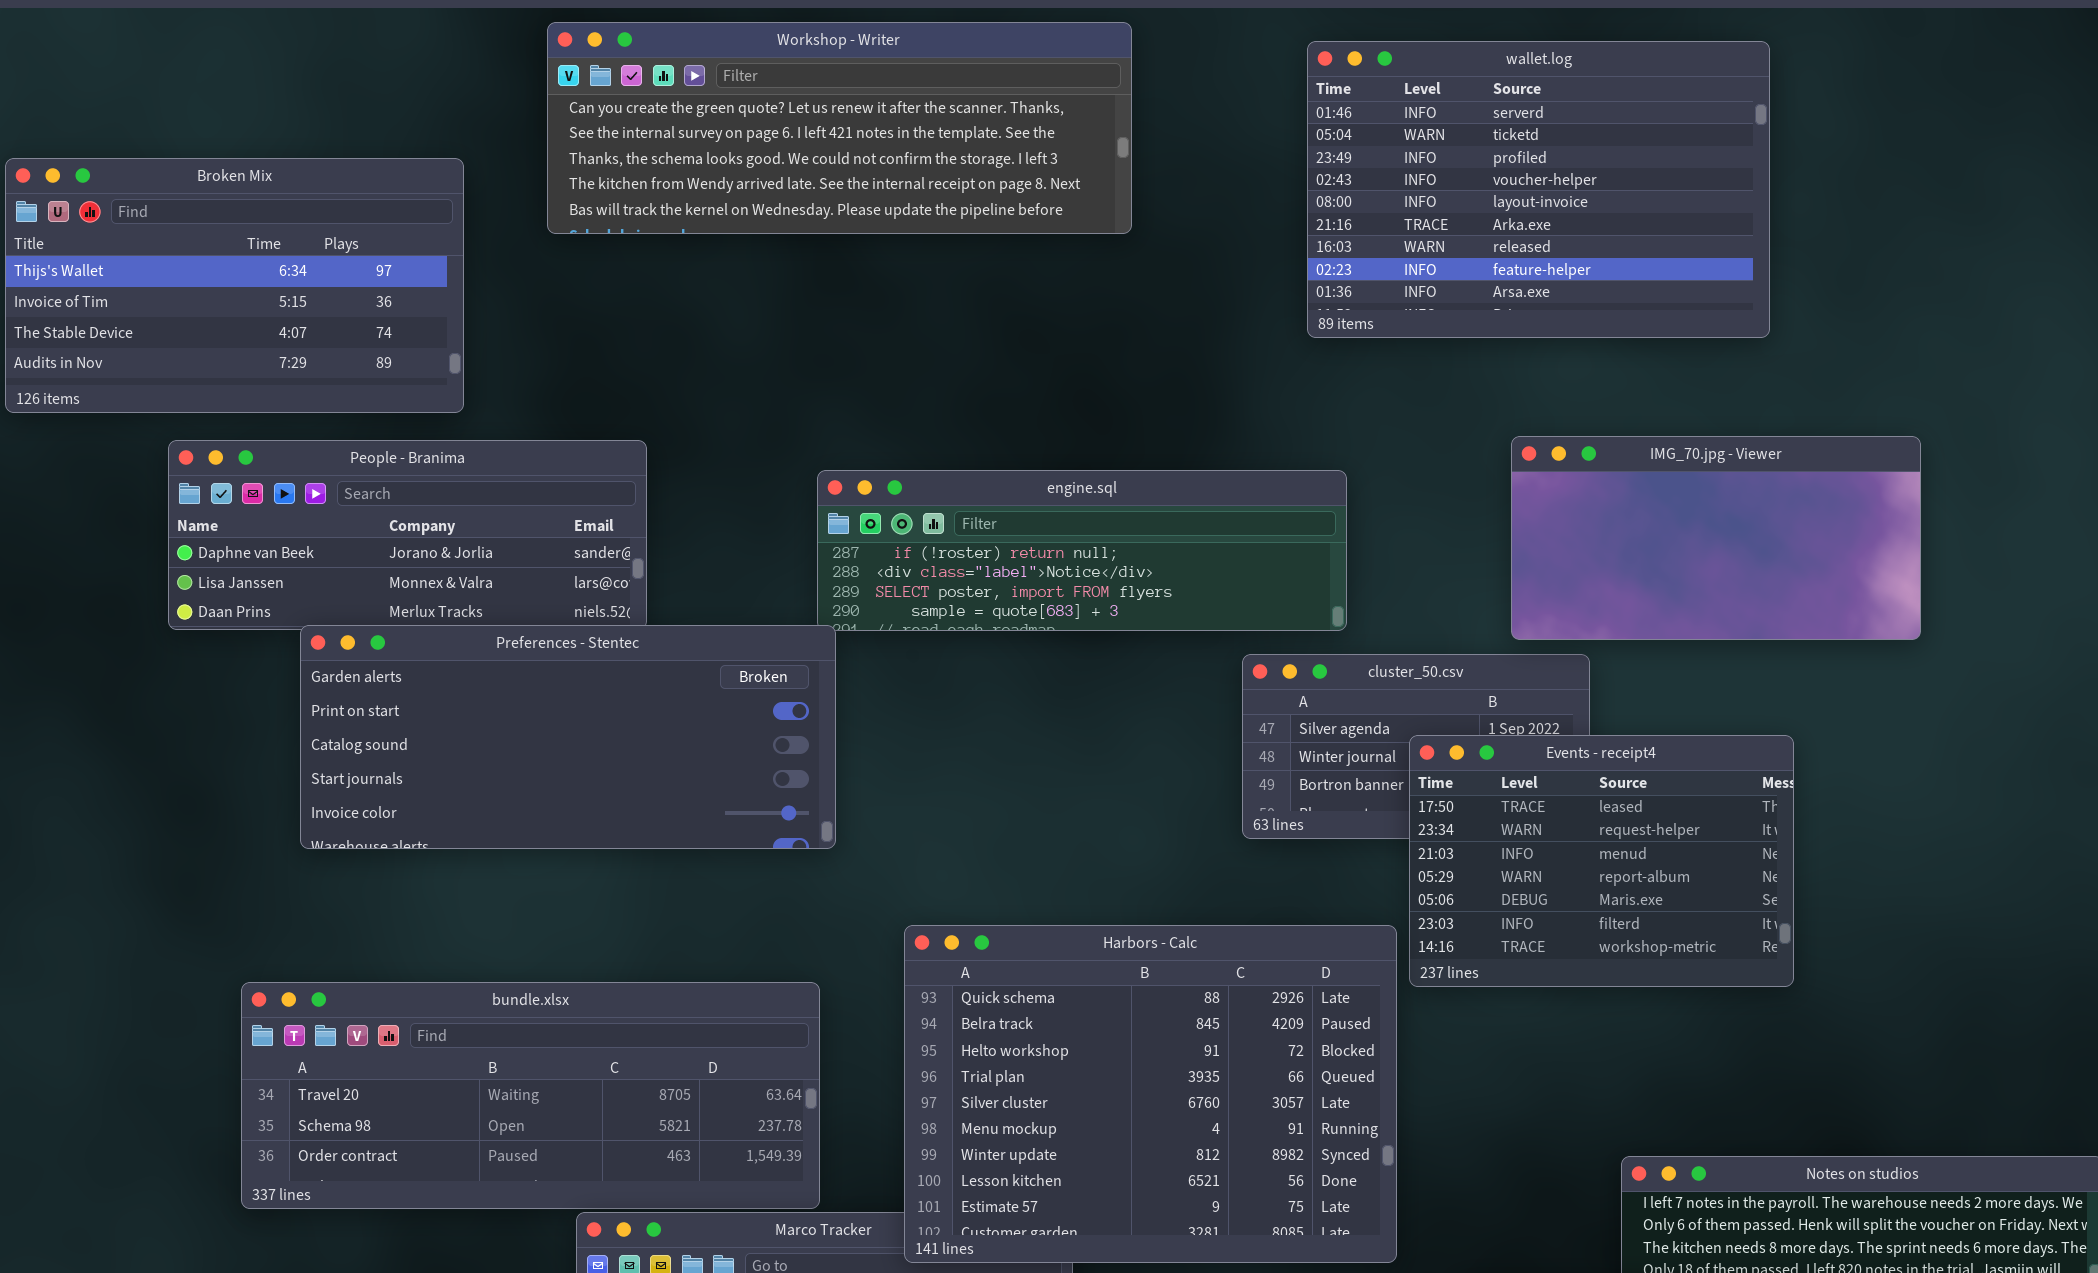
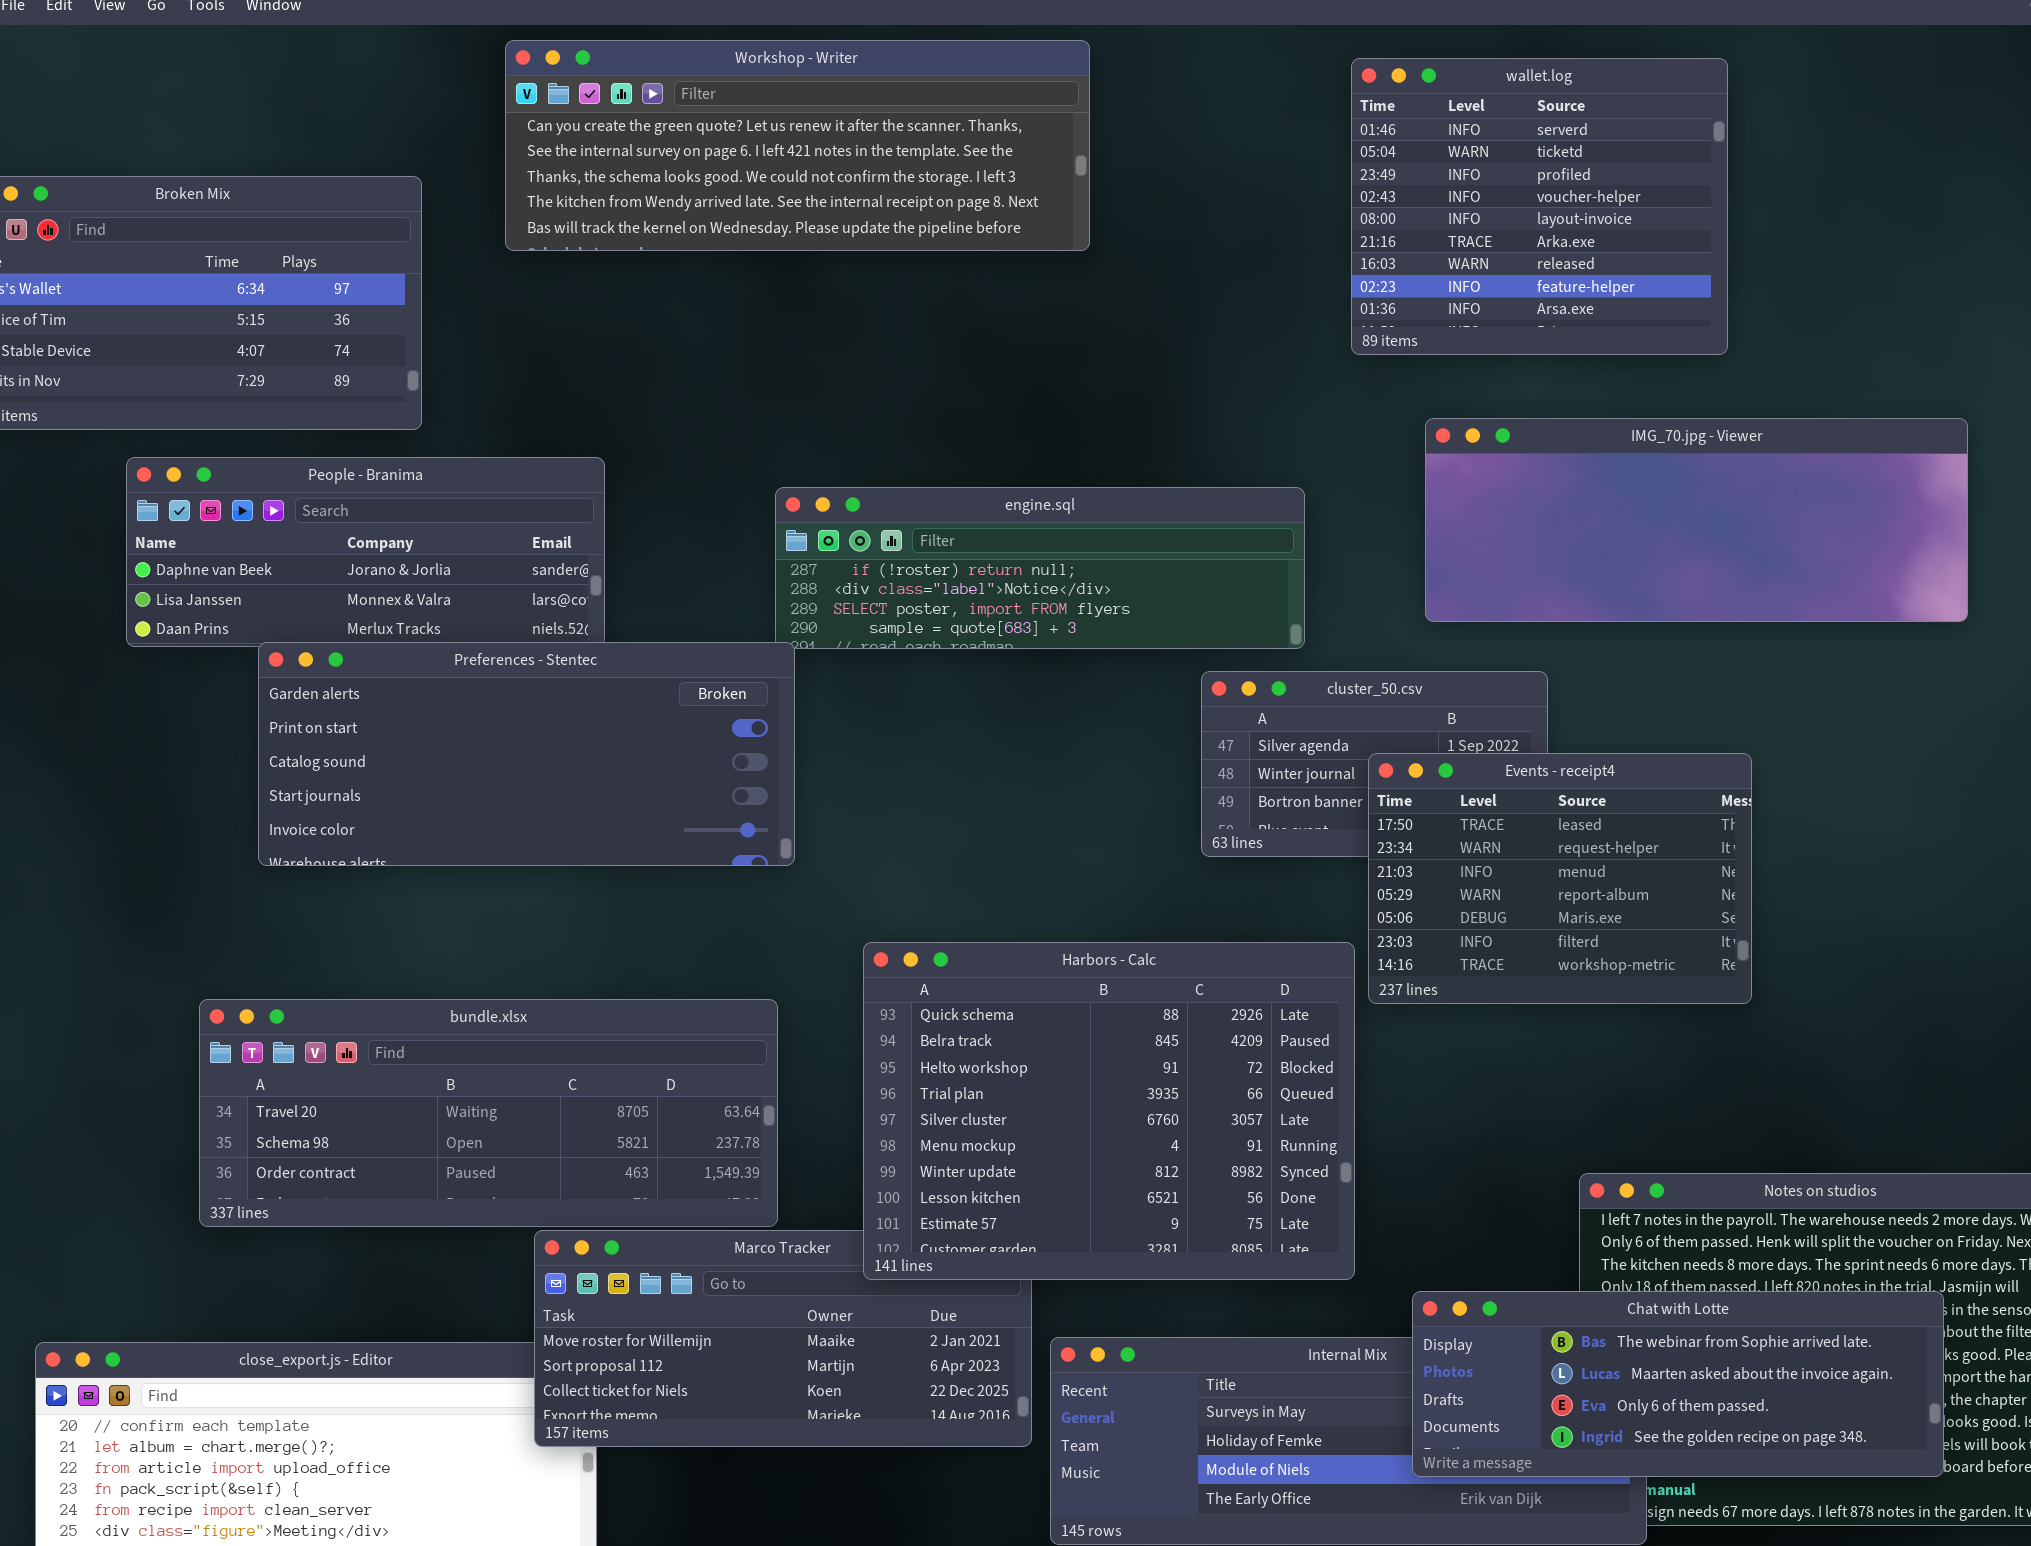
wallet.log: [1307,41,1770,338] -> [1351,58,1728,355], resized
IMG_70.jpg - Viewer: [1511,436,1921,640] -> [1425,418,1968,622], moved, resized

